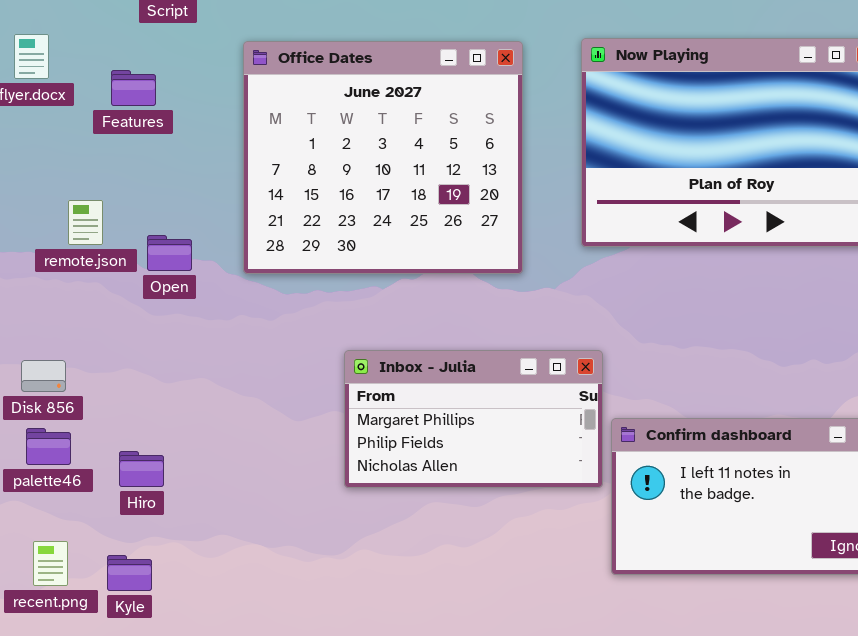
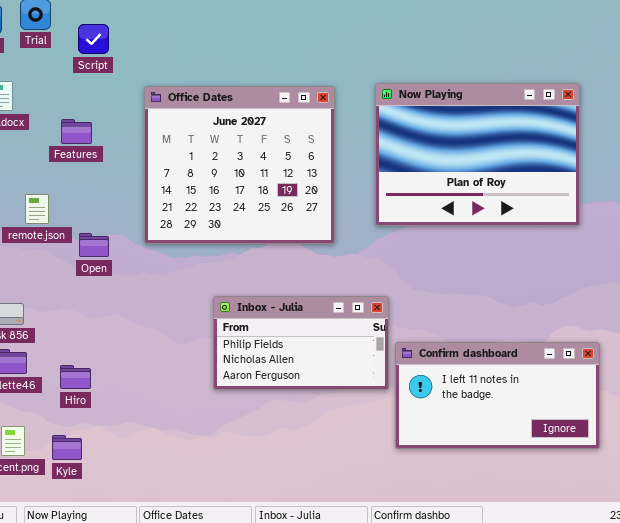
Features: [111,70,156,106] -> [61,119,92,144], moved
Open: [147,235,192,271] -> [79,233,109,257], moved
Inbox - Julia: [344,350,603,488] -> [213,296,389,390], scrolled down 1 row

